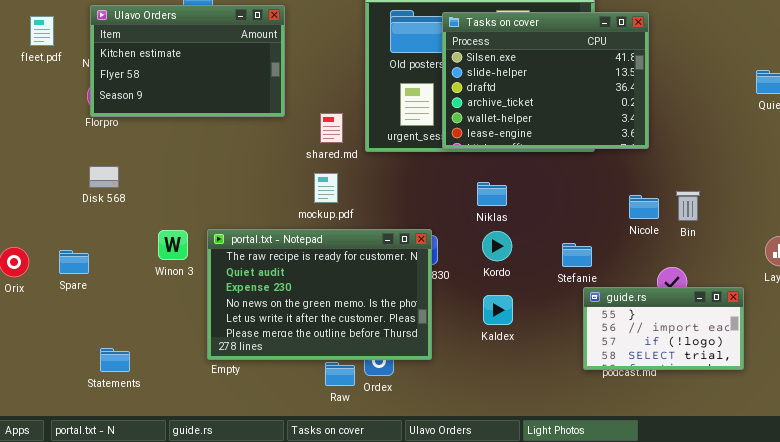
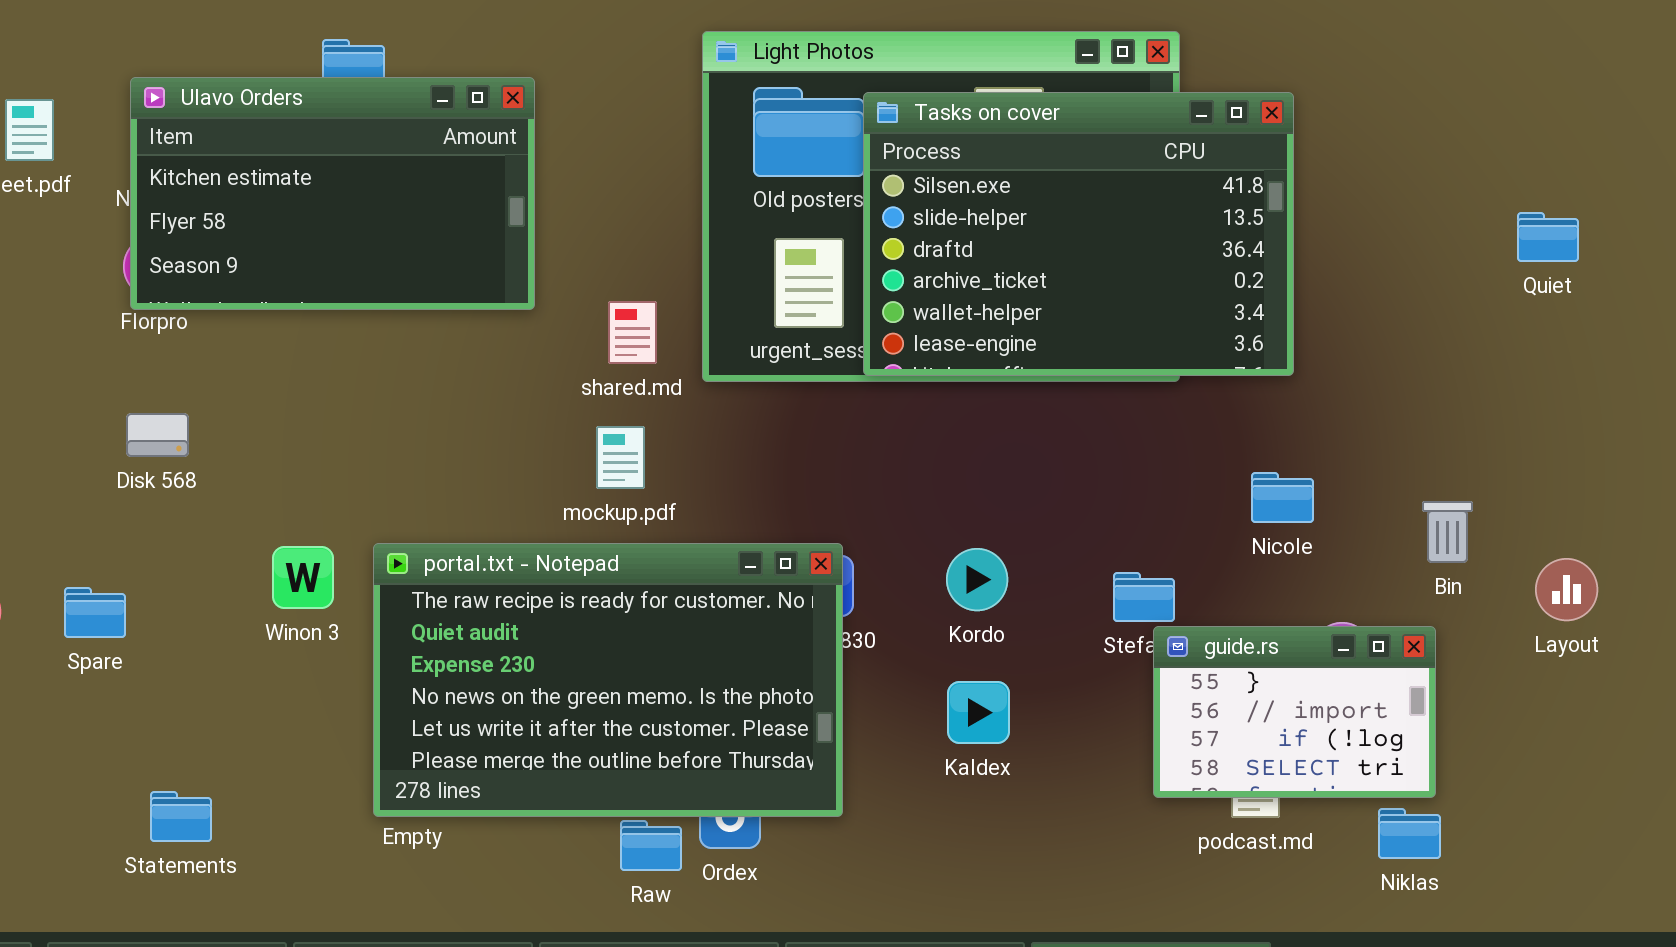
Niklas: [477,182,507,206] -> [1378,808,1441,859], moved
Bin: [676,191,700,221] -> [1422,501,1473,563], moved
guide.rs: [583,287,744,370] -> [1153,626,1436,798], moved, resized

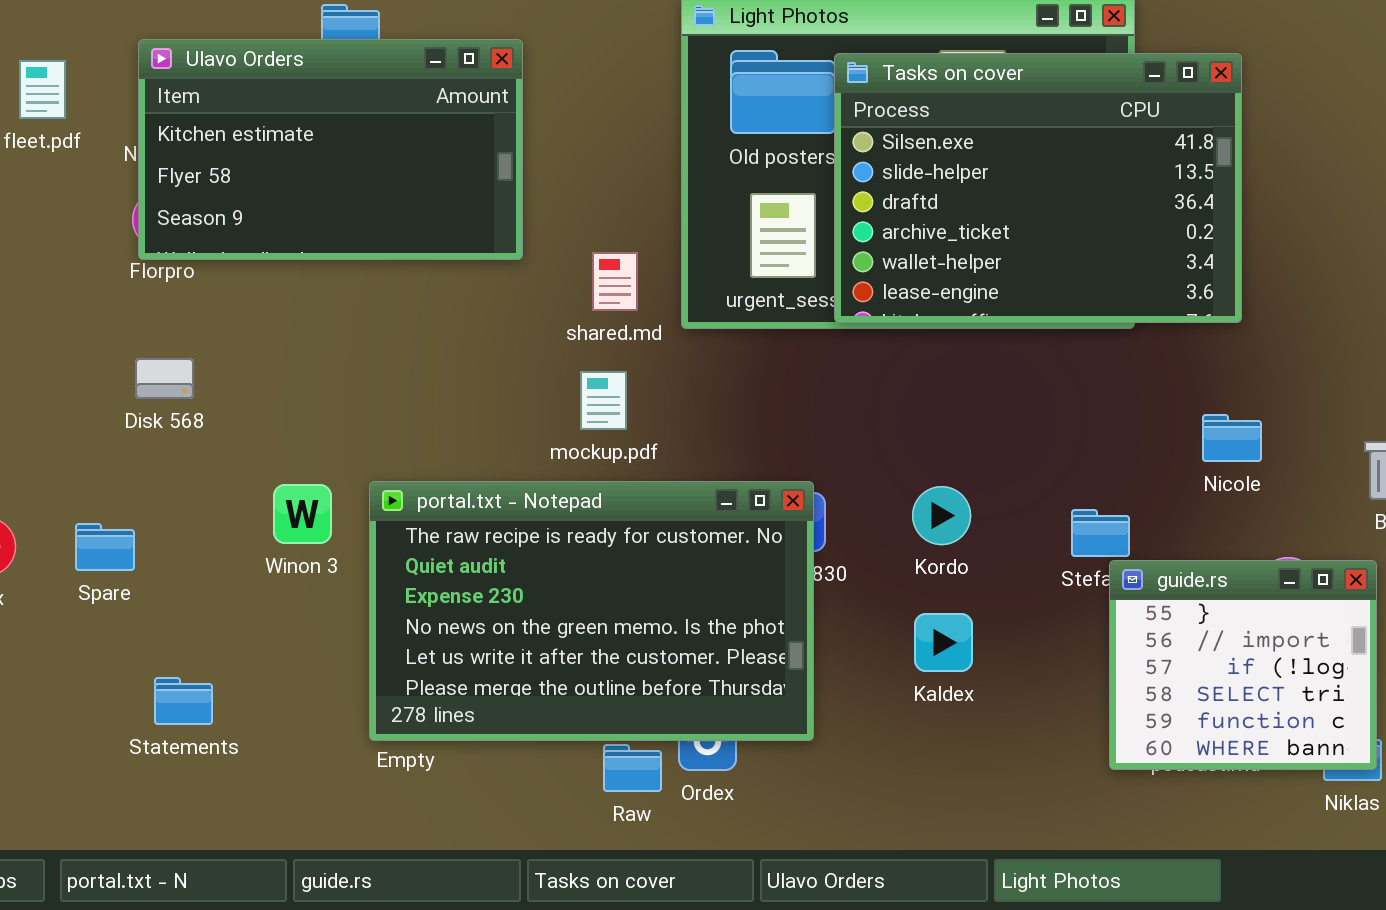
guide.rs: [1153,626,1436,798] -> [1109,560,1377,770], resized
Statements: [150,791,212,842] -> [154,677,213,725], moved

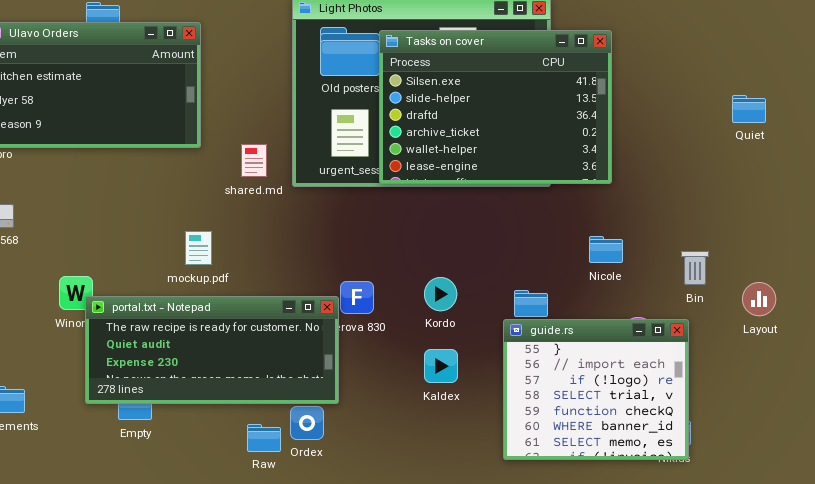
mockup.pdf: [580,371,627,430] -> [185,231,212,265], moved
portal.txt - Notepad: [369,481,814,741] -> [85,296,339,404], moved, resized
guide.rs: [1109,560,1377,770] -> [503,319,689,460], resized

